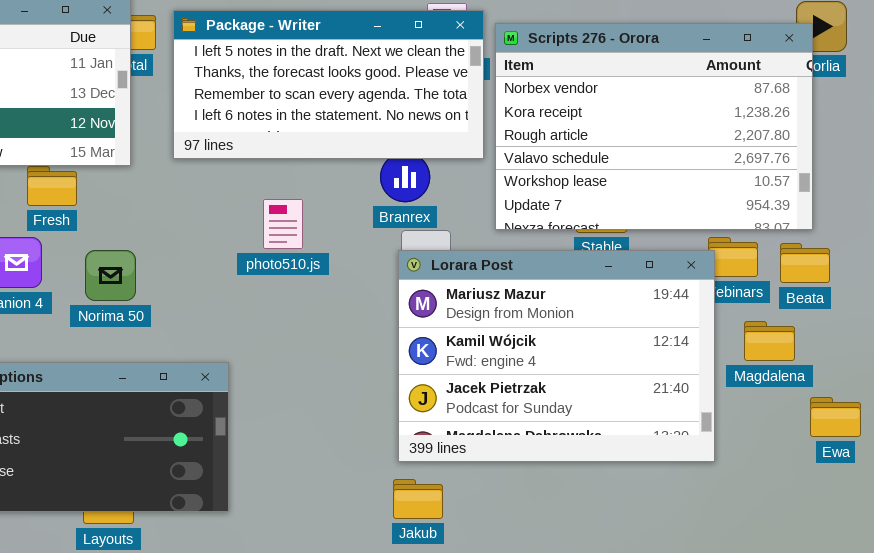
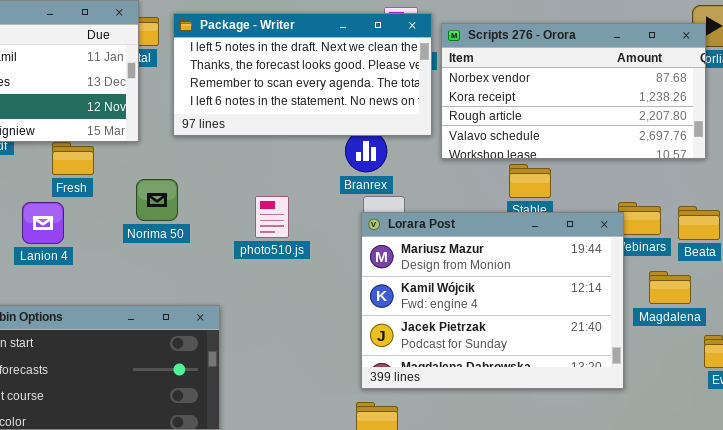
Scripts 276 - Orora: [495,23,813,230] -> [441,23,706,159], resized
photo510.js: [263,199,303,249] -> [255,196,289,238], moved
Norima 50: [85,250,136,301] -> [136,179,178,221], moved

